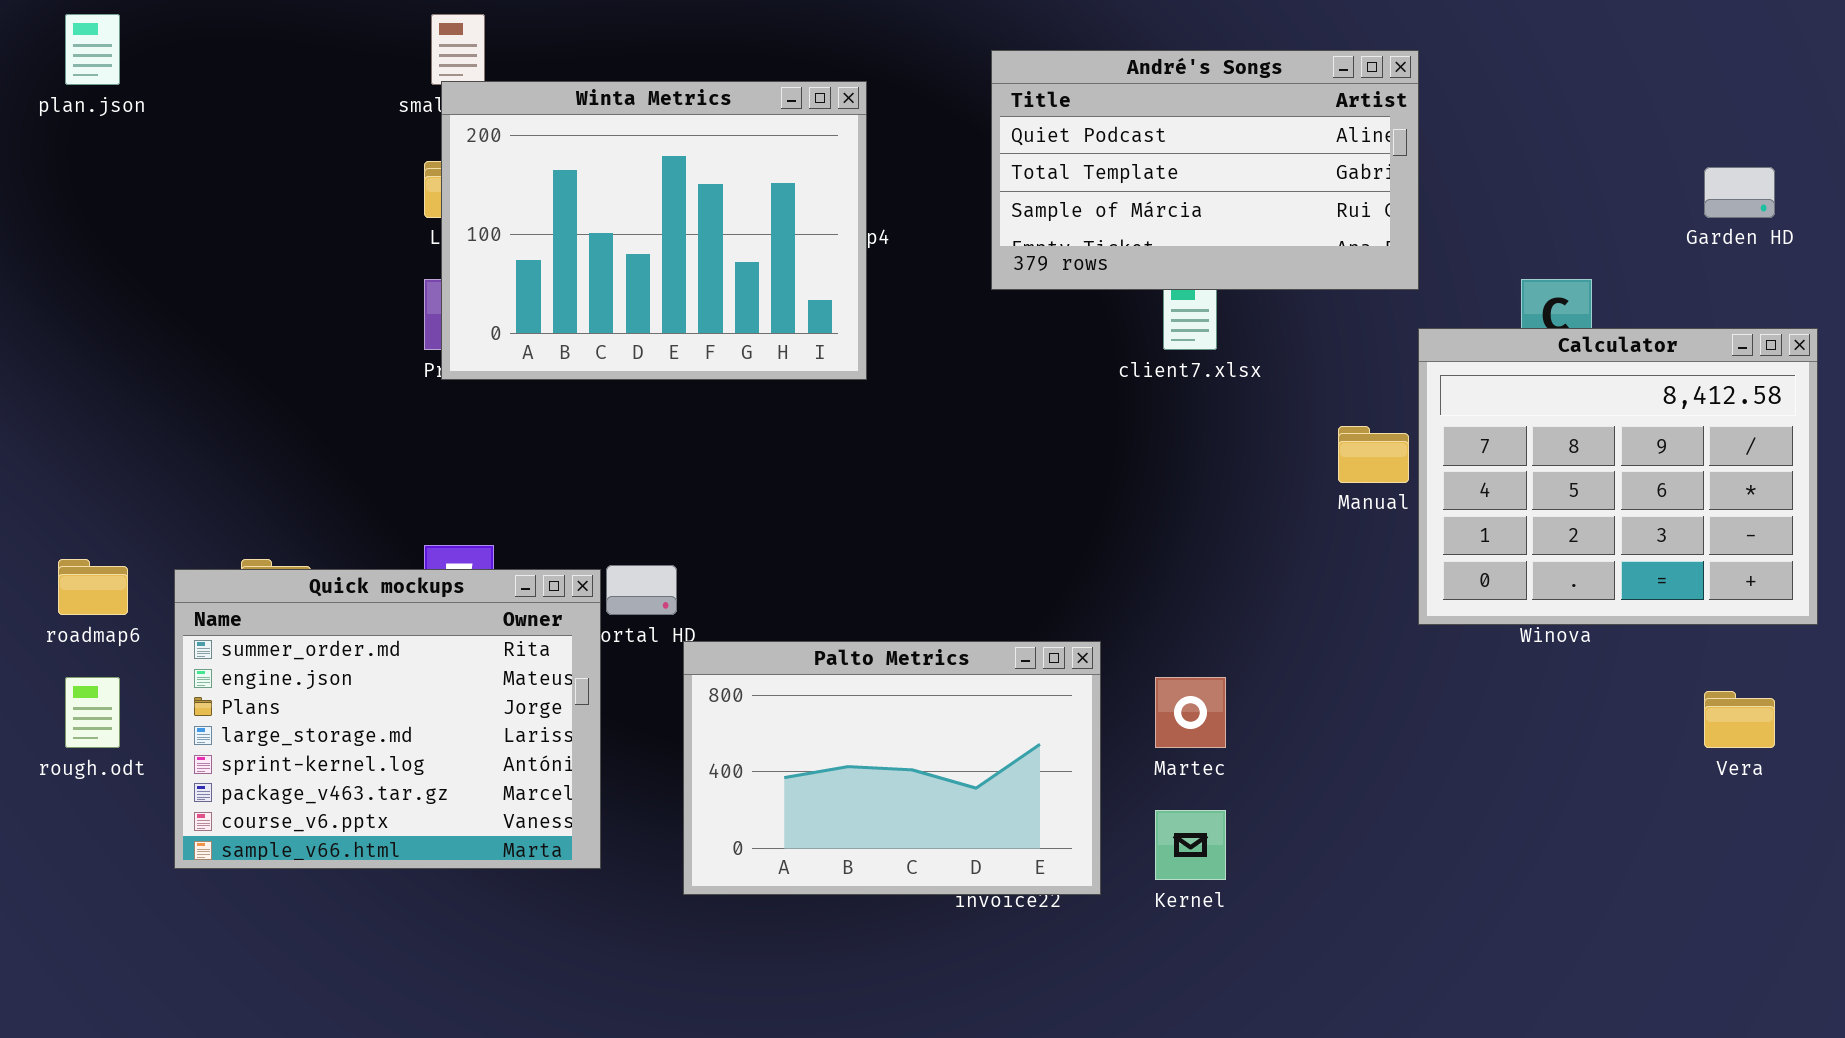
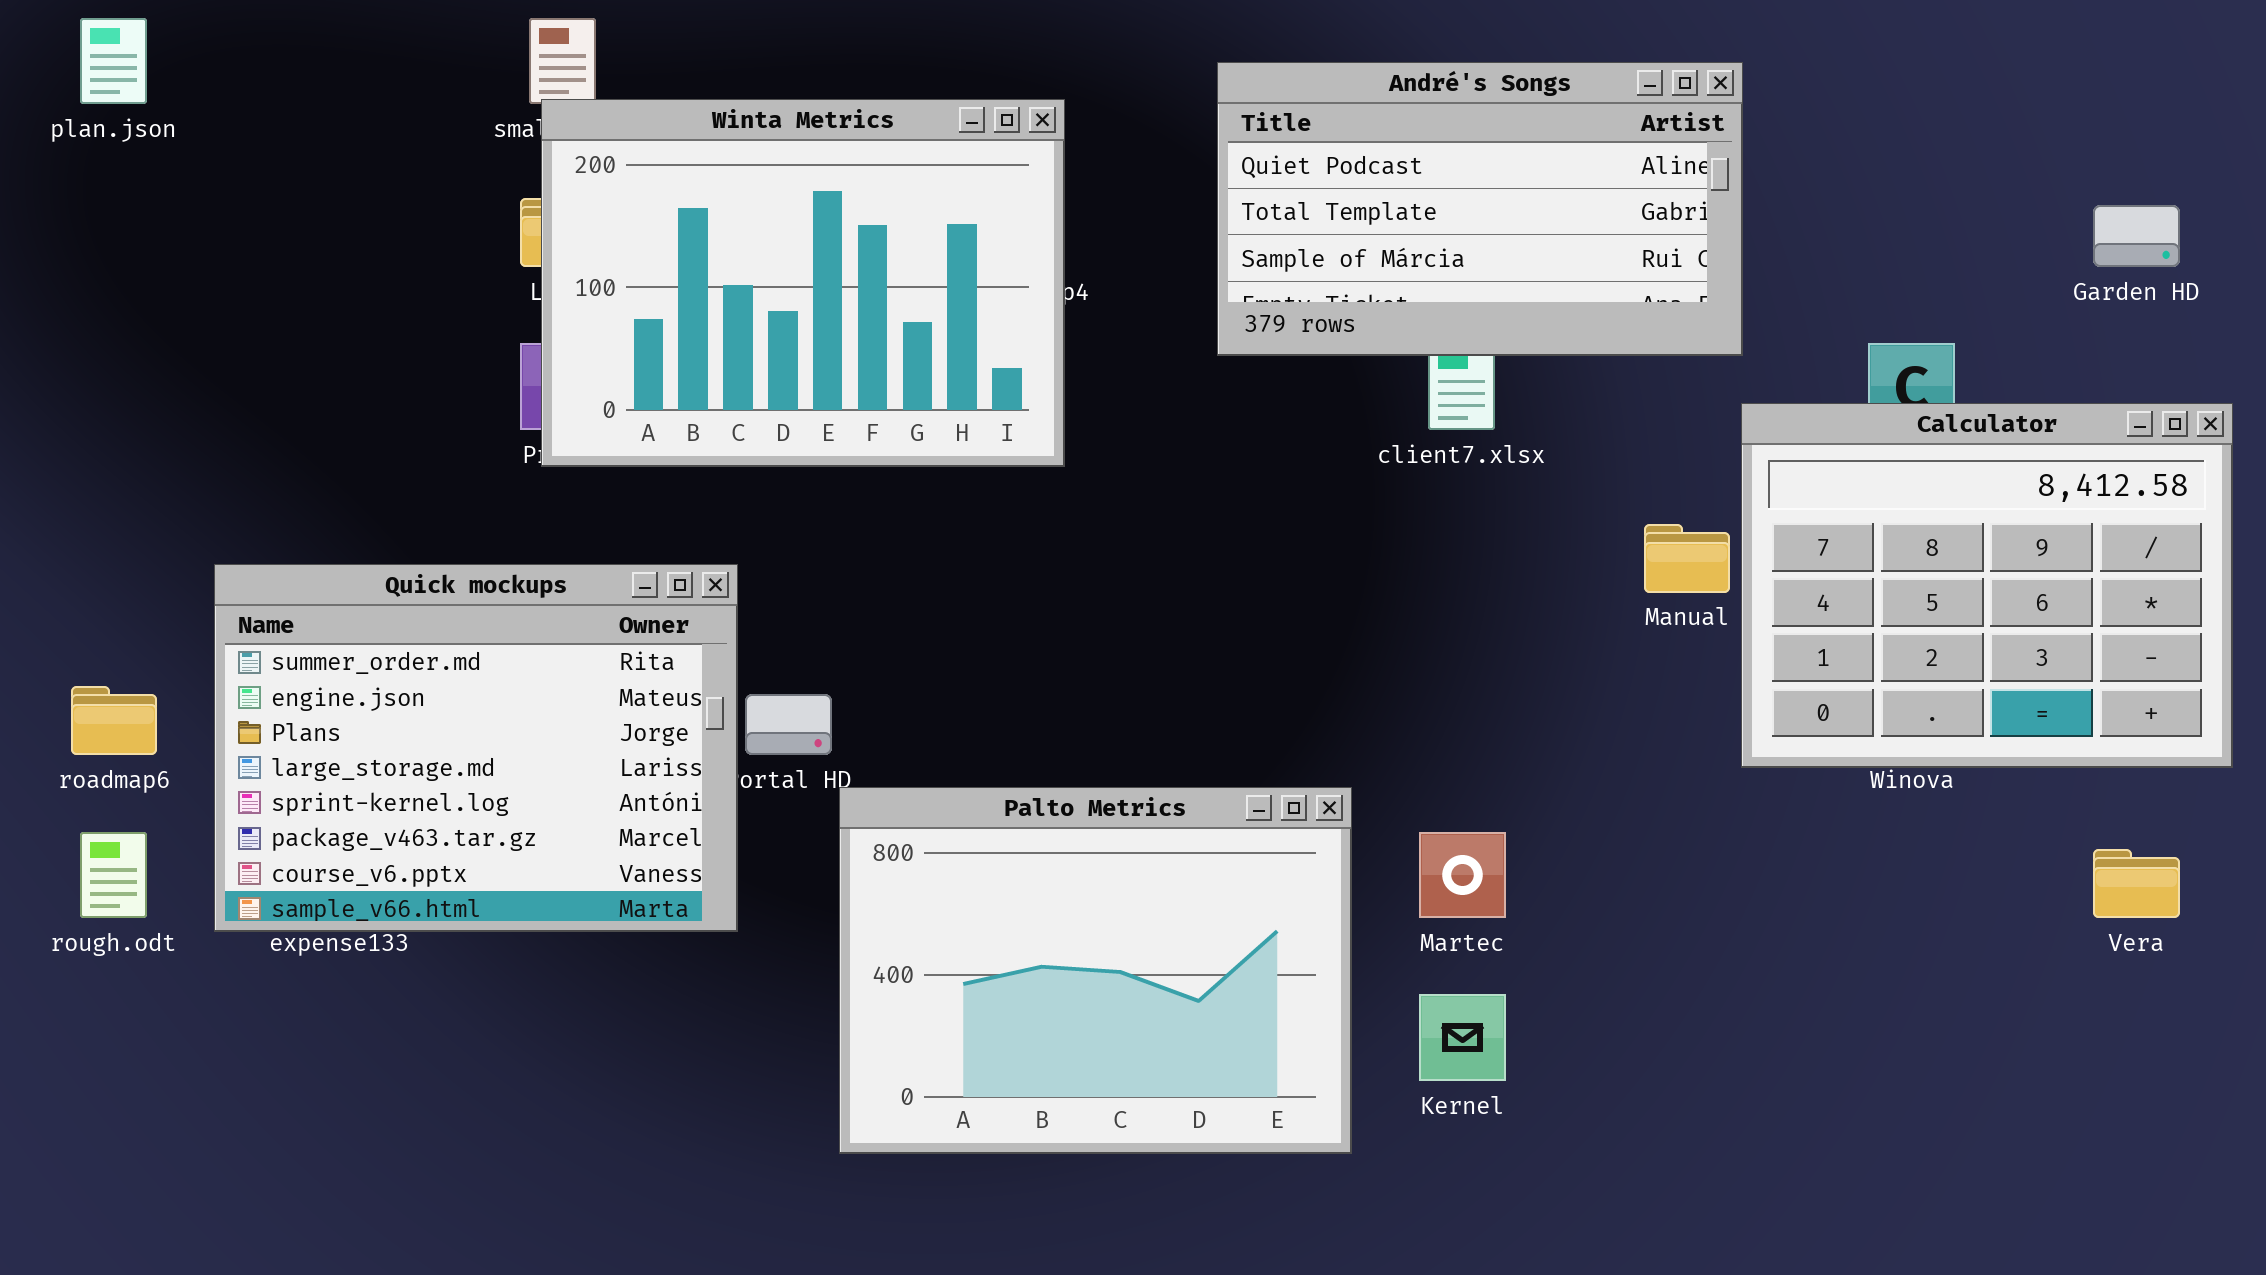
Quick mockups: [174,569,601,869] -> [214,564,738,932], moved
Palto Metrics: [683,641,1101,895] -> [839,787,1352,1154], resized

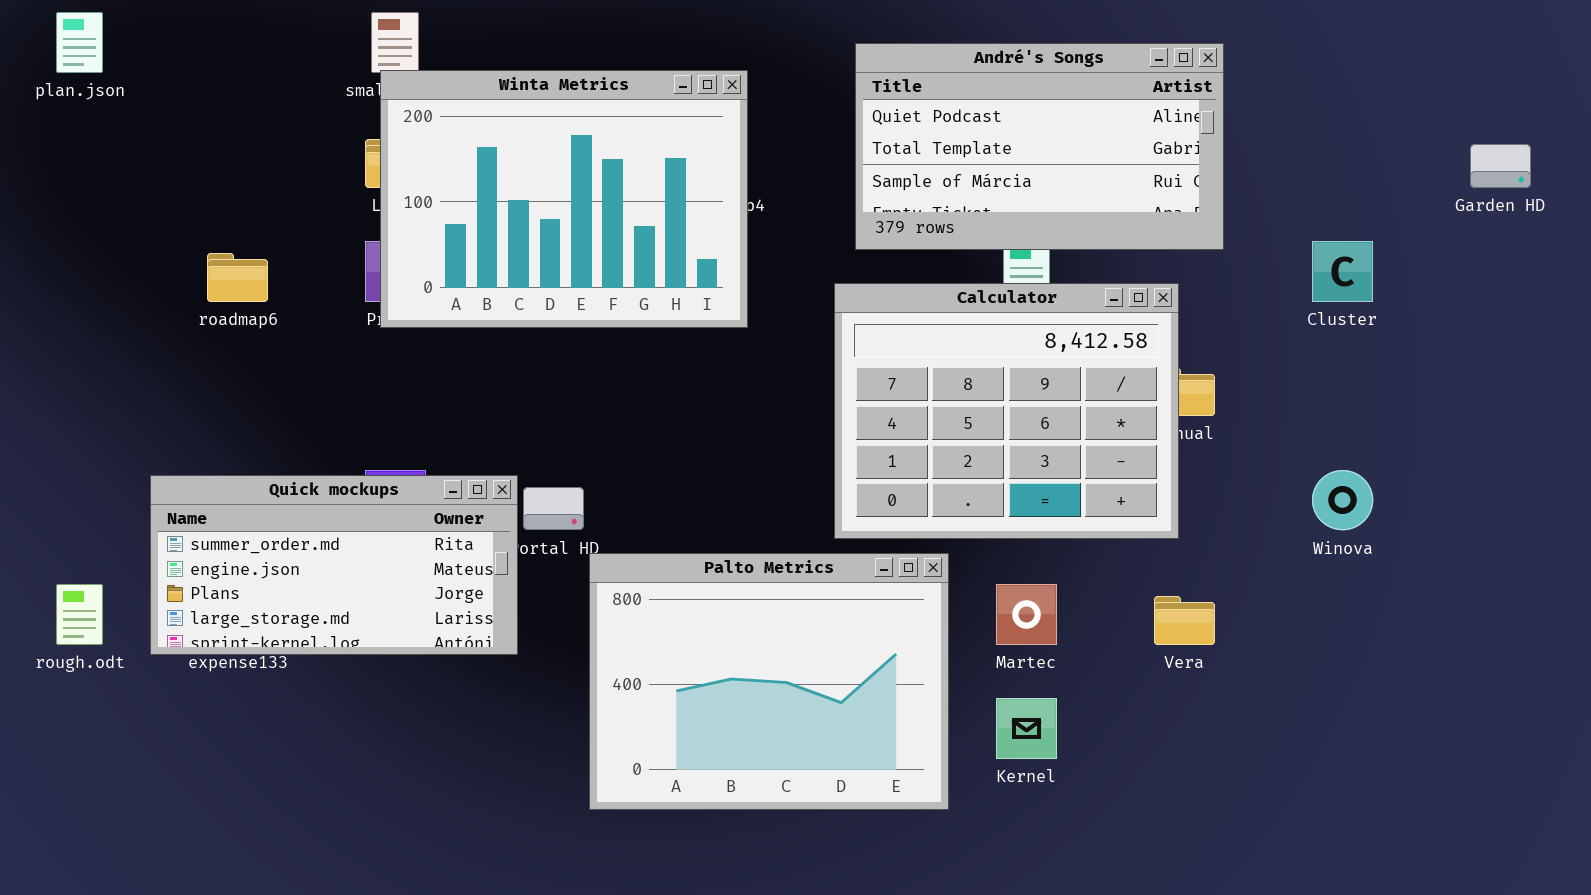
Calculator: [1741,403,2233,768] -> [834,283,1179,539], moved
Quick mockups: [214,564,738,932] -> [150,475,518,655], resized
roadmap6: [71,686,157,755] -> [207,253,268,302], moved
Vera: [2093,849,2180,918] -> [1154,596,1215,645], moved

